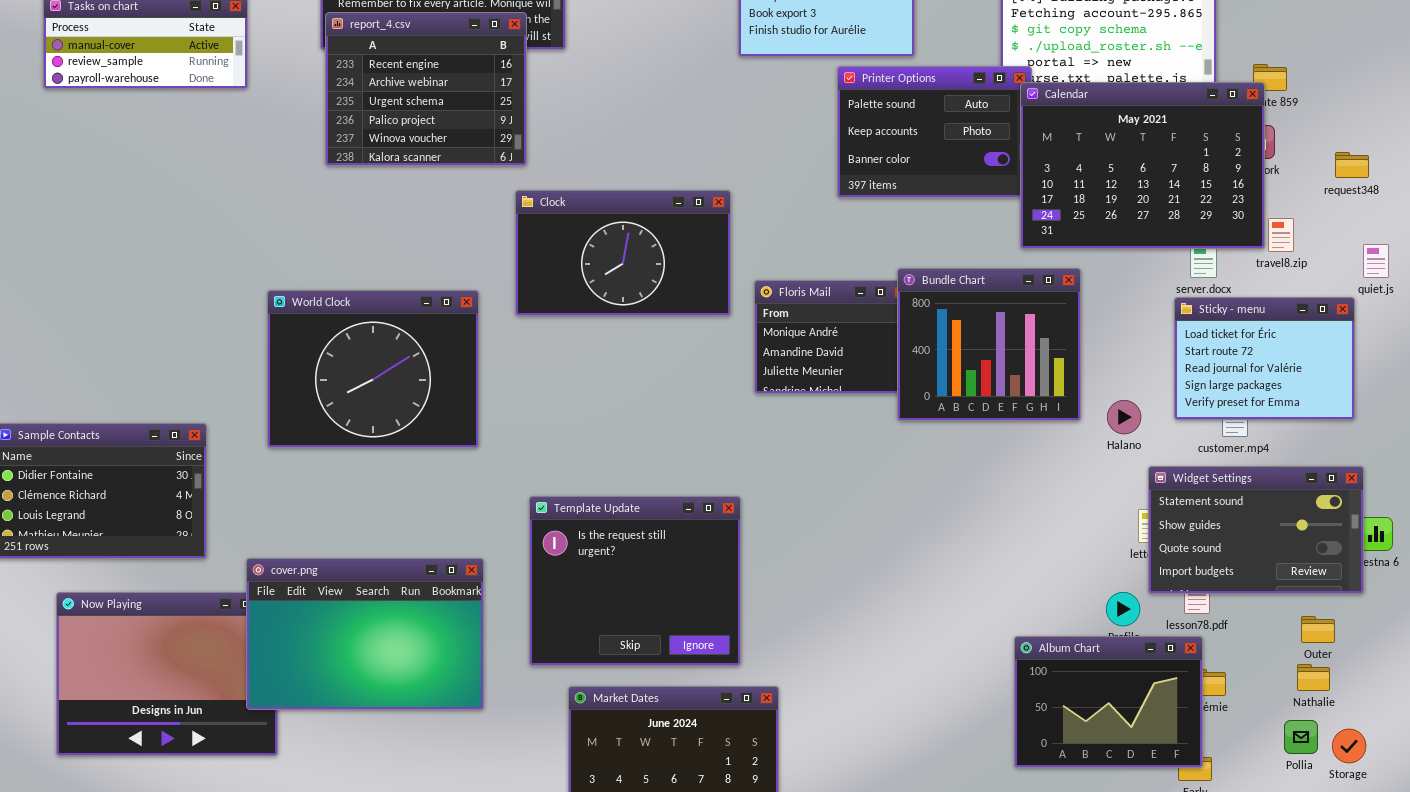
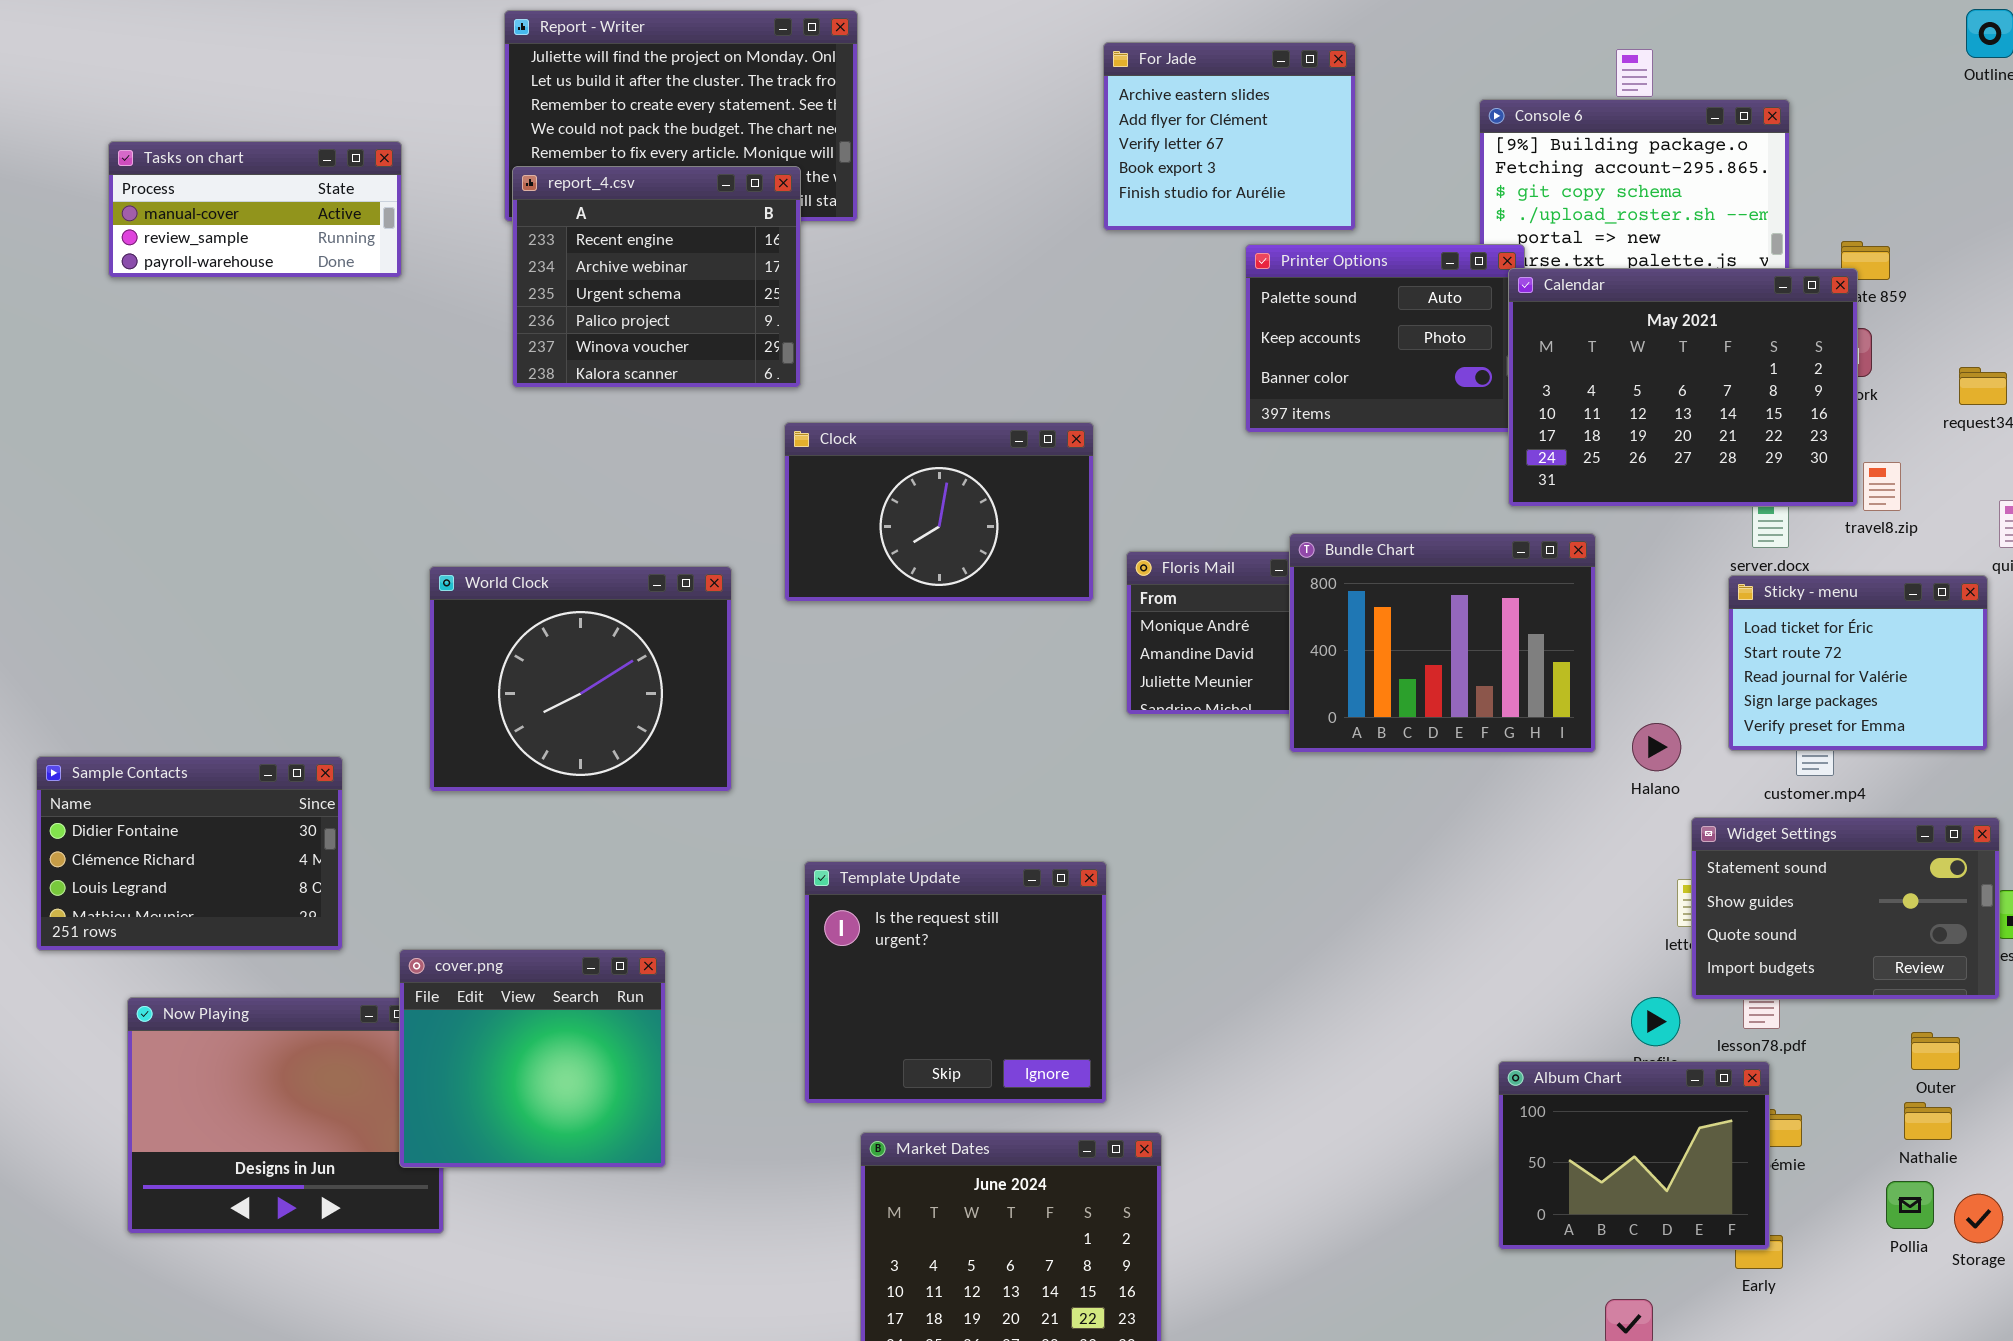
Bundle Chart: [897,268,1081,421] -> [1289,533,1596,753], resized
cover.png: [246,558,484,710] -> [399,949,666,1168], resized

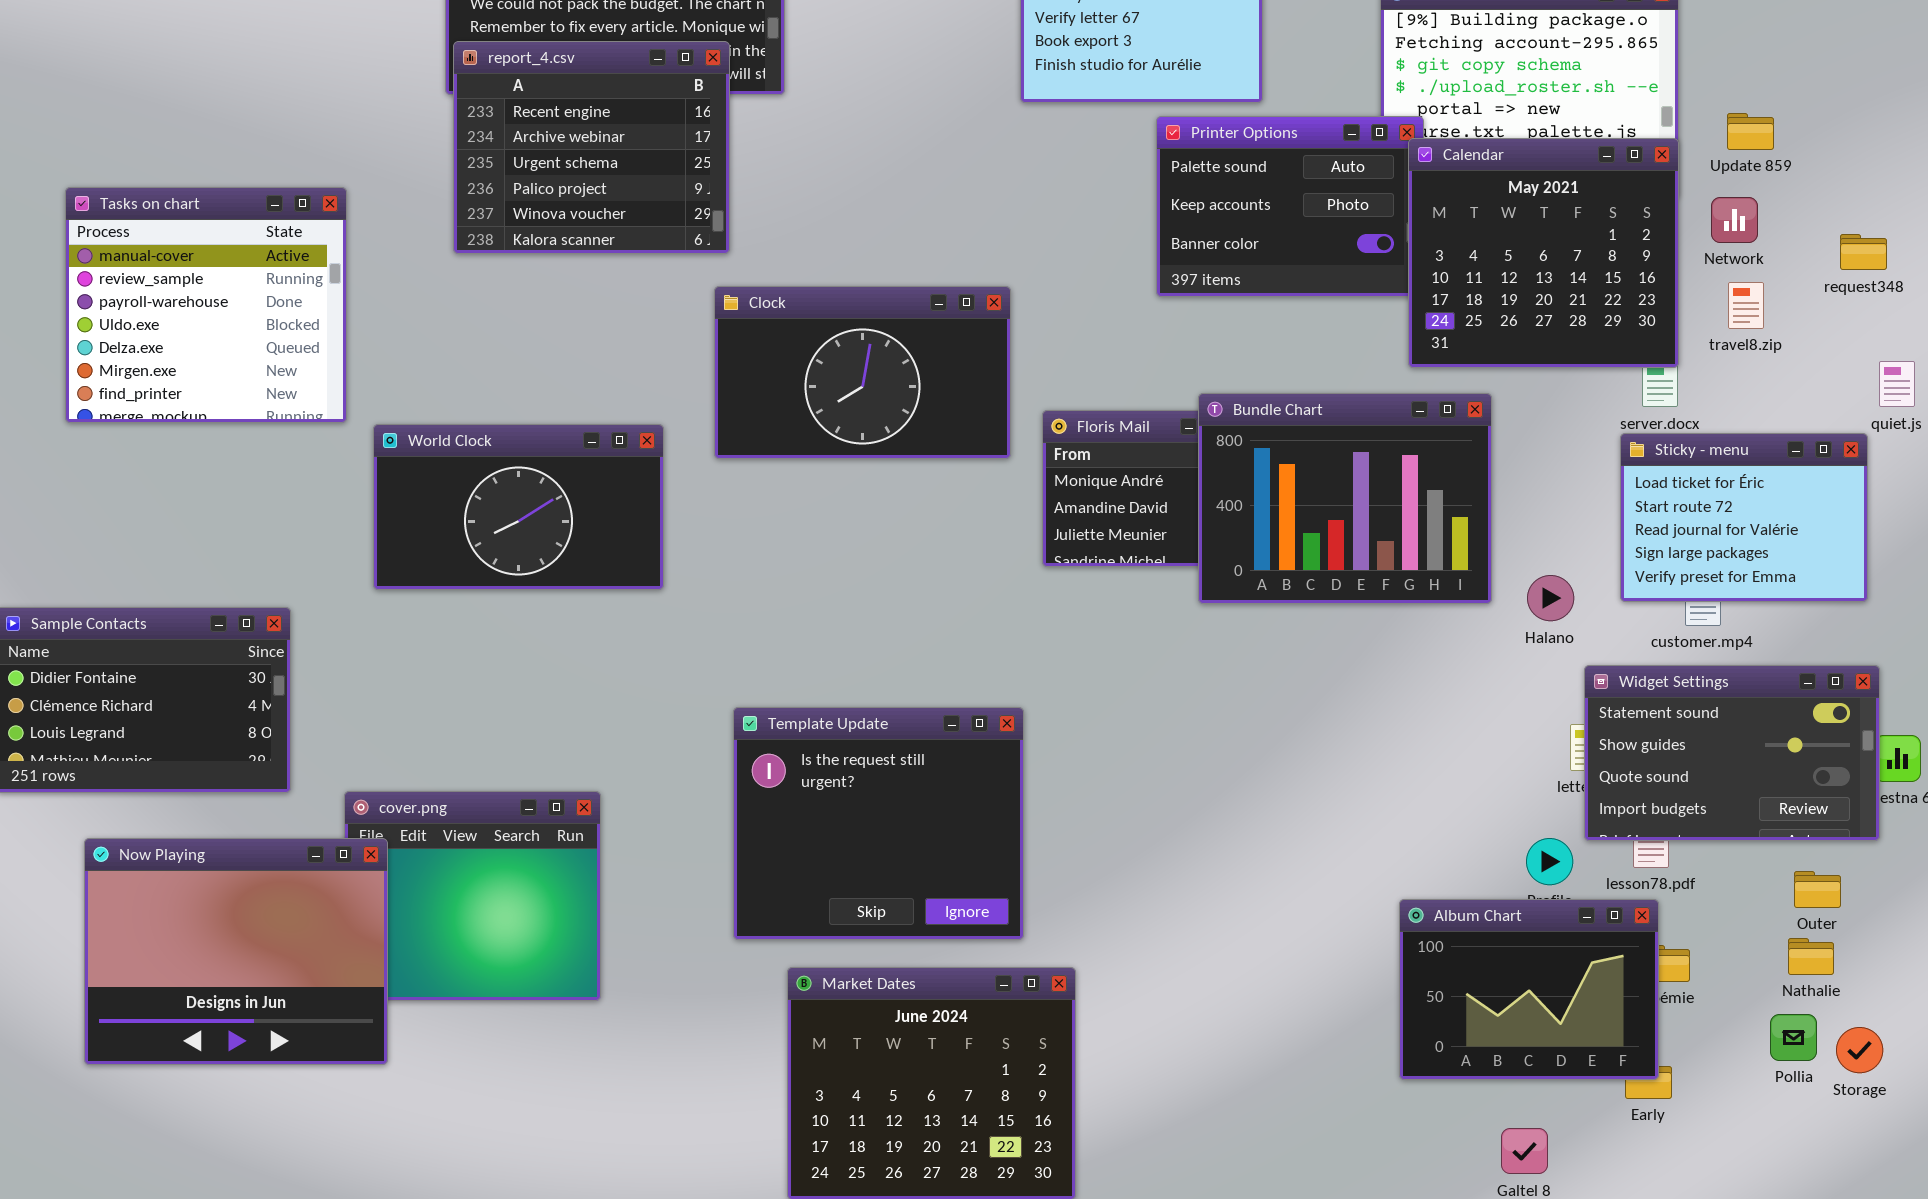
Tasks on chart: [108,141,402,278] -> [65,187,347,423], moved, resized
Calendar: [1508,268,1858,507] -> [1408,138,1679,368], resized
travel8.zip: [1863,462,1901,511] -> [1728,282,1764,329], moved
World Clock: [429,566,732,792] -> [373,424,664,590], resized
Now Playing: [127,997,444,1234] -> [84,838,388,1065], raised

